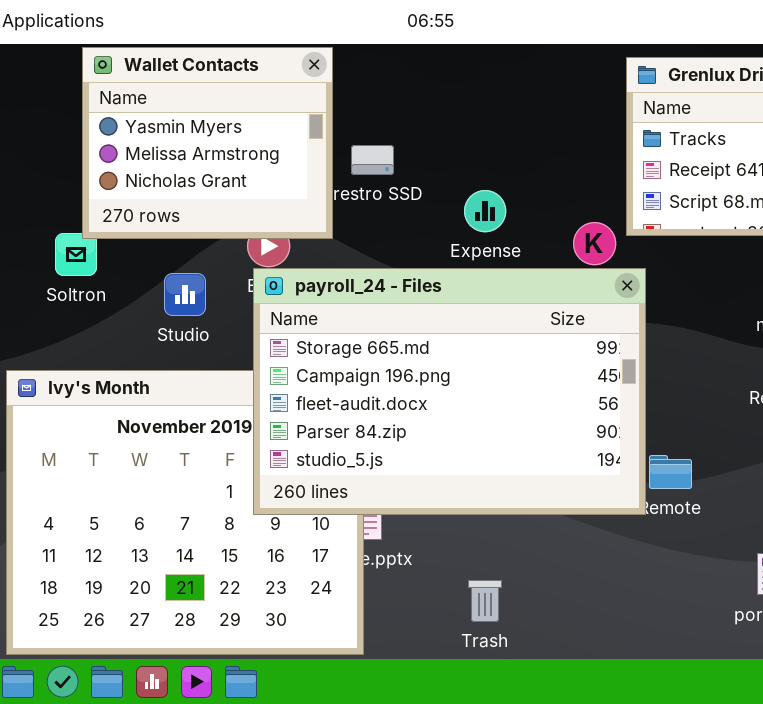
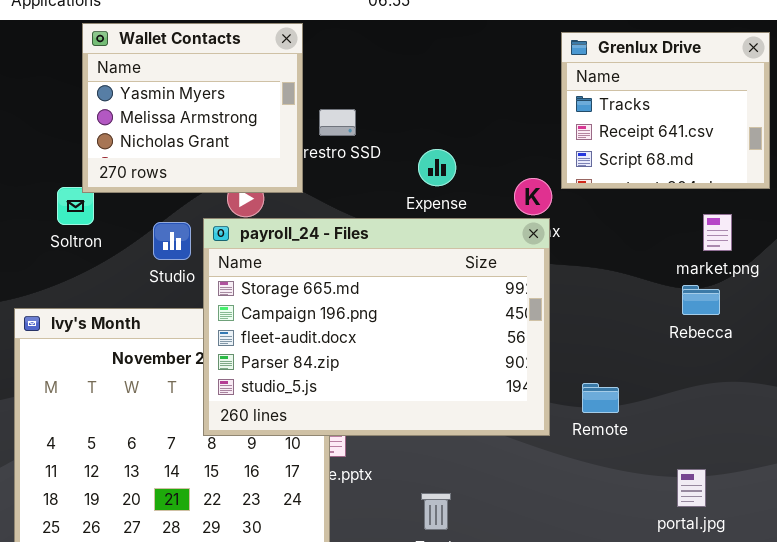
payroll_24 - Files: [253,268,646,515] -> [203,218,550,436], moved

